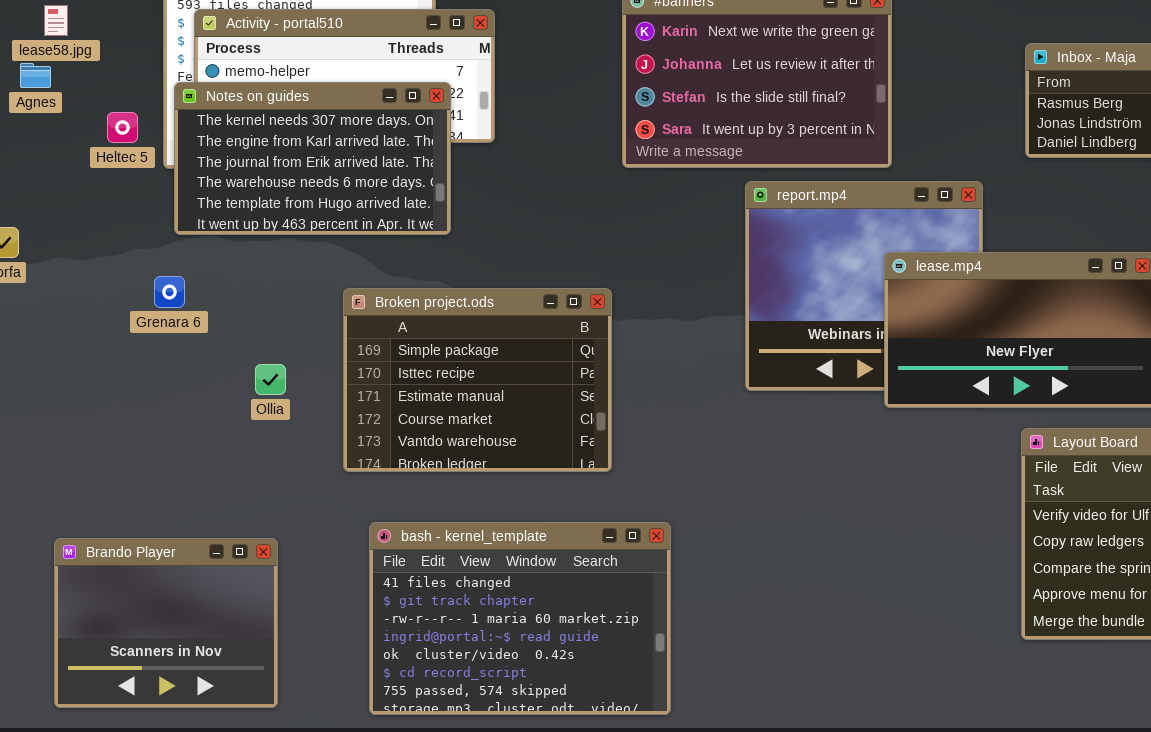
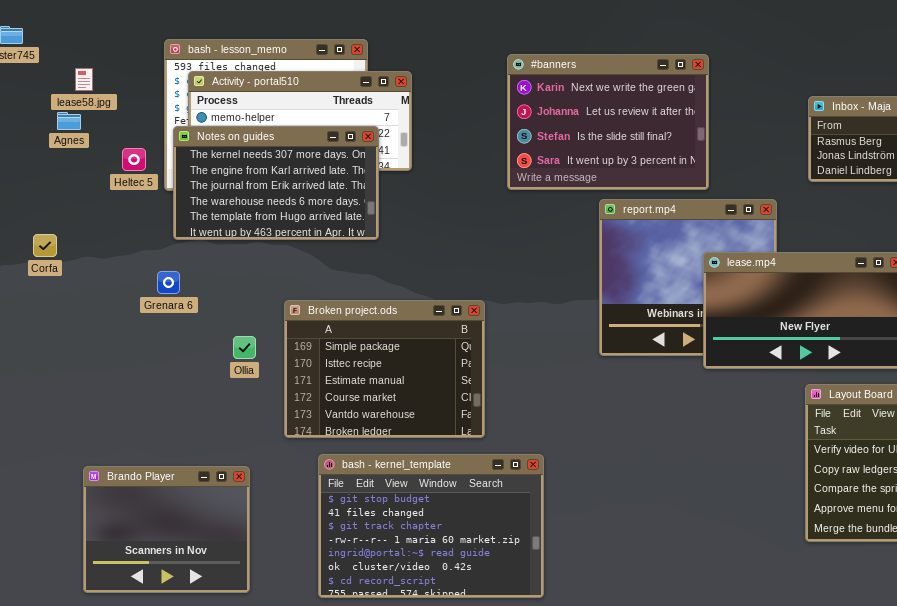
Broken project.ods: [343,288,612,472] -> [284,300,485,438], moved
bash - kernel_template: [369,522,671,715] -> [318,454,544,598], scrolled up 1 row

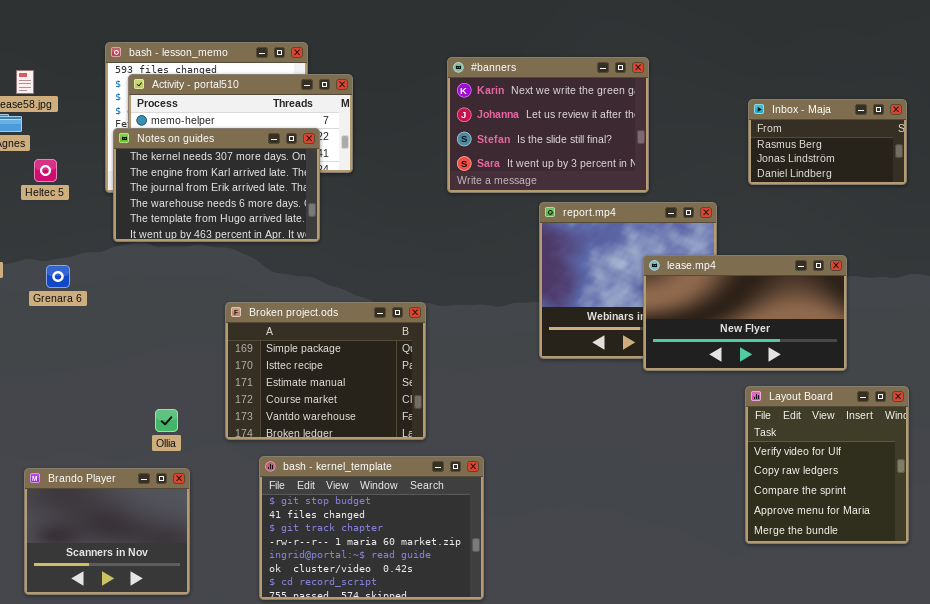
Heltec 5: [122,148,146,171] -> [34,159,57,182], moved
Grenara 6: [157,271,180,294] -> [46,265,70,288], moved
Ollia: [233,336,256,359] -> [155,409,178,432], moved

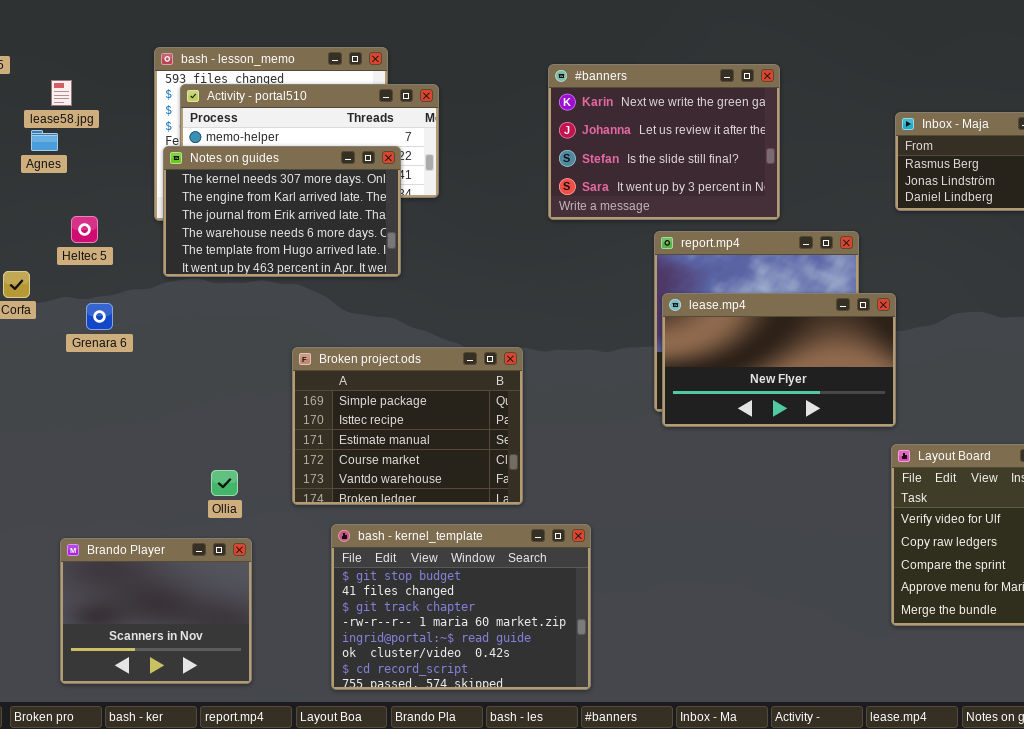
Heltec 5: [34,159,57,182] -> [71,216,98,243], moved
lease.mp4: [643,255,847,371] -> [662,293,896,427], moved

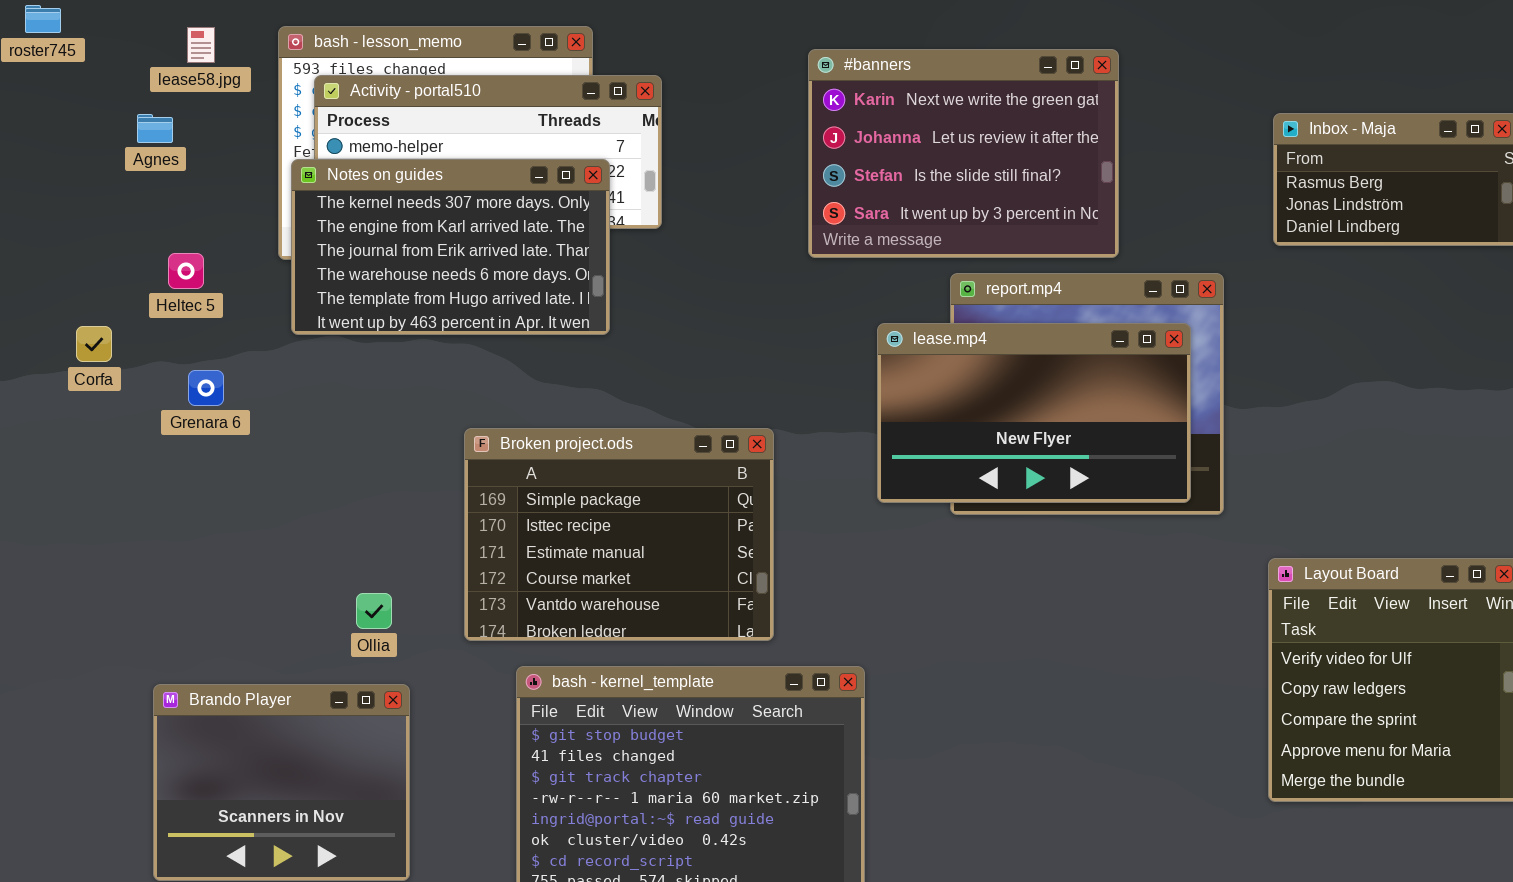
lease58.jpg: [51,80,72,106] -> [187,27,215,63], moved
Agnes: [31,130,58,151] -> [137,114,173,143], moved
lease.mp4: [662,293,896,427] -> [877,323,1191,503], moved

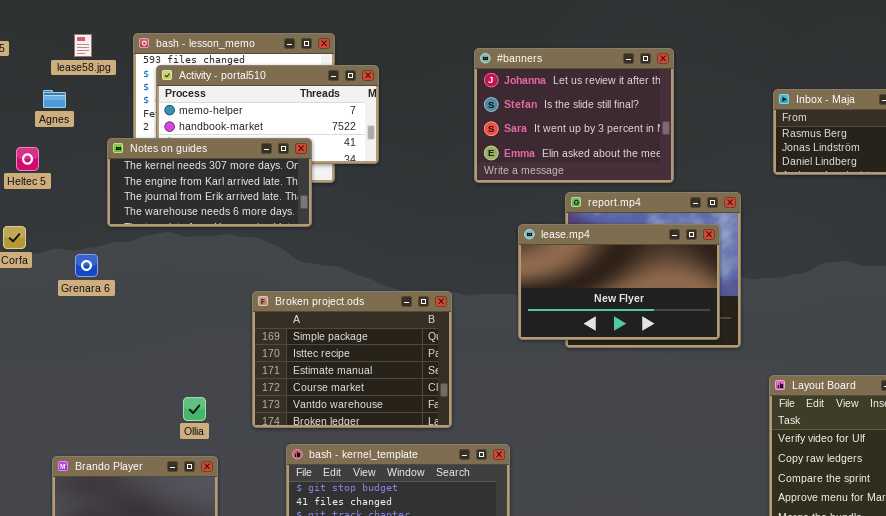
#banners: [808,49,1119,258] -> [474,48,674,183], scrolled down 1 row
Notes on guides: [291,159,610,335] -> [107,138,312,227], moved, resized
Heltec 5: [168,253,204,289] -> [16,147,39,171], moved

